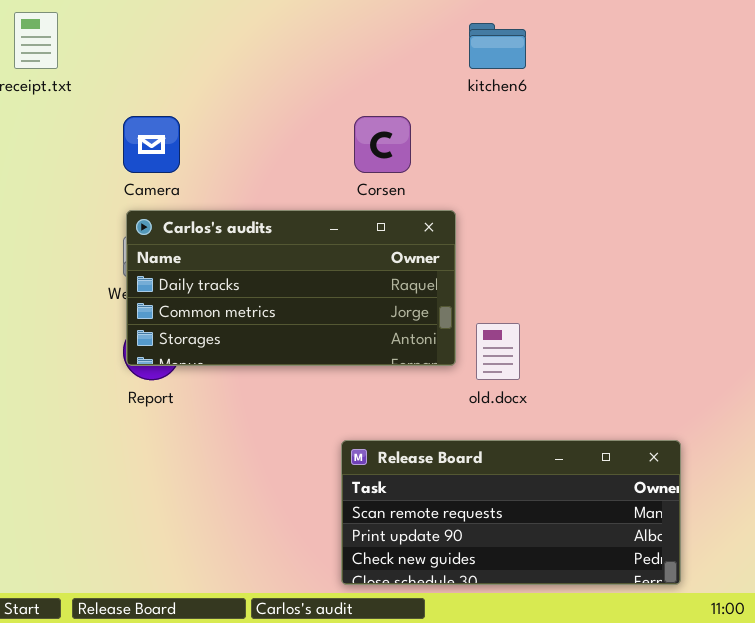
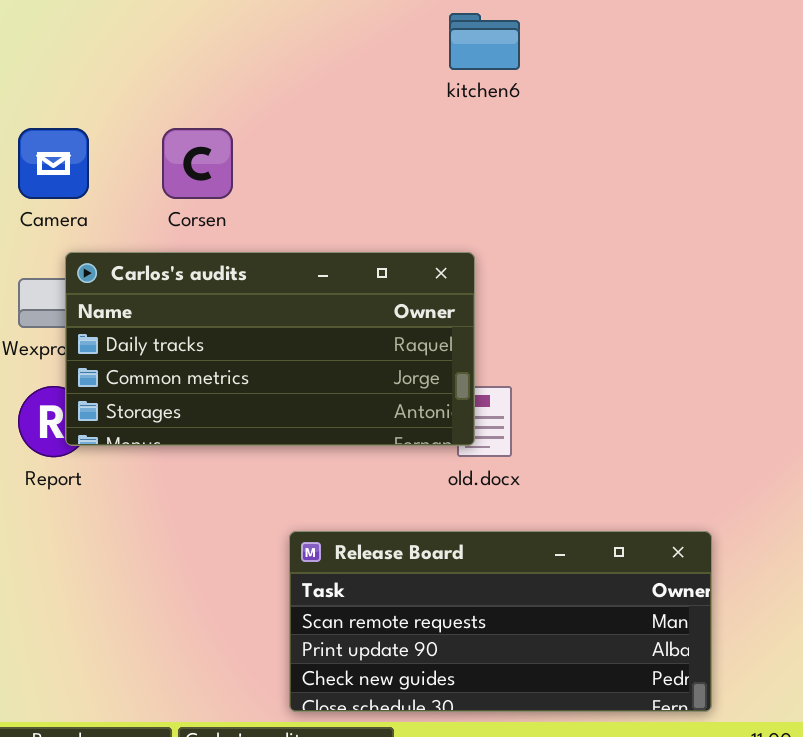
Corsen: [354,116,411,173] -> [162,128,233,199], moved
Carlos's audits: [126,210,456,366] -> [65,252,475,446], moved

